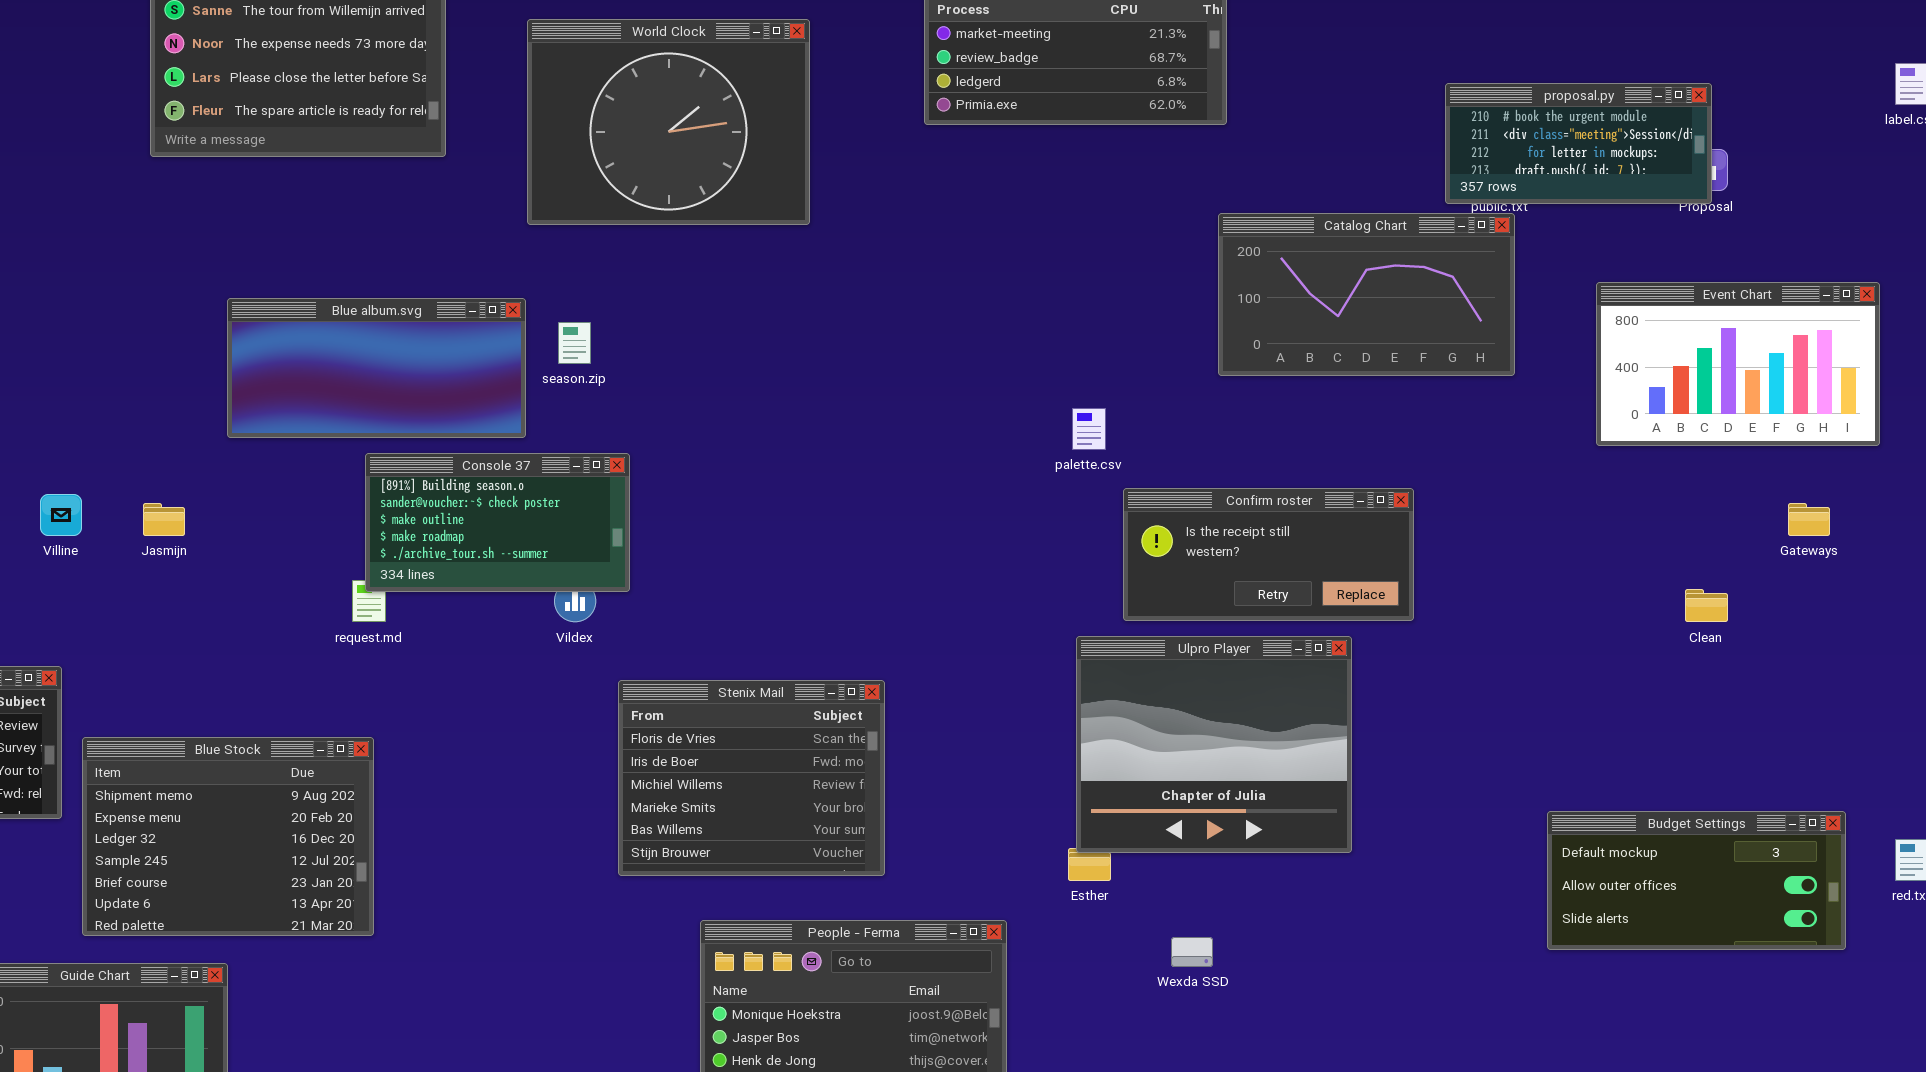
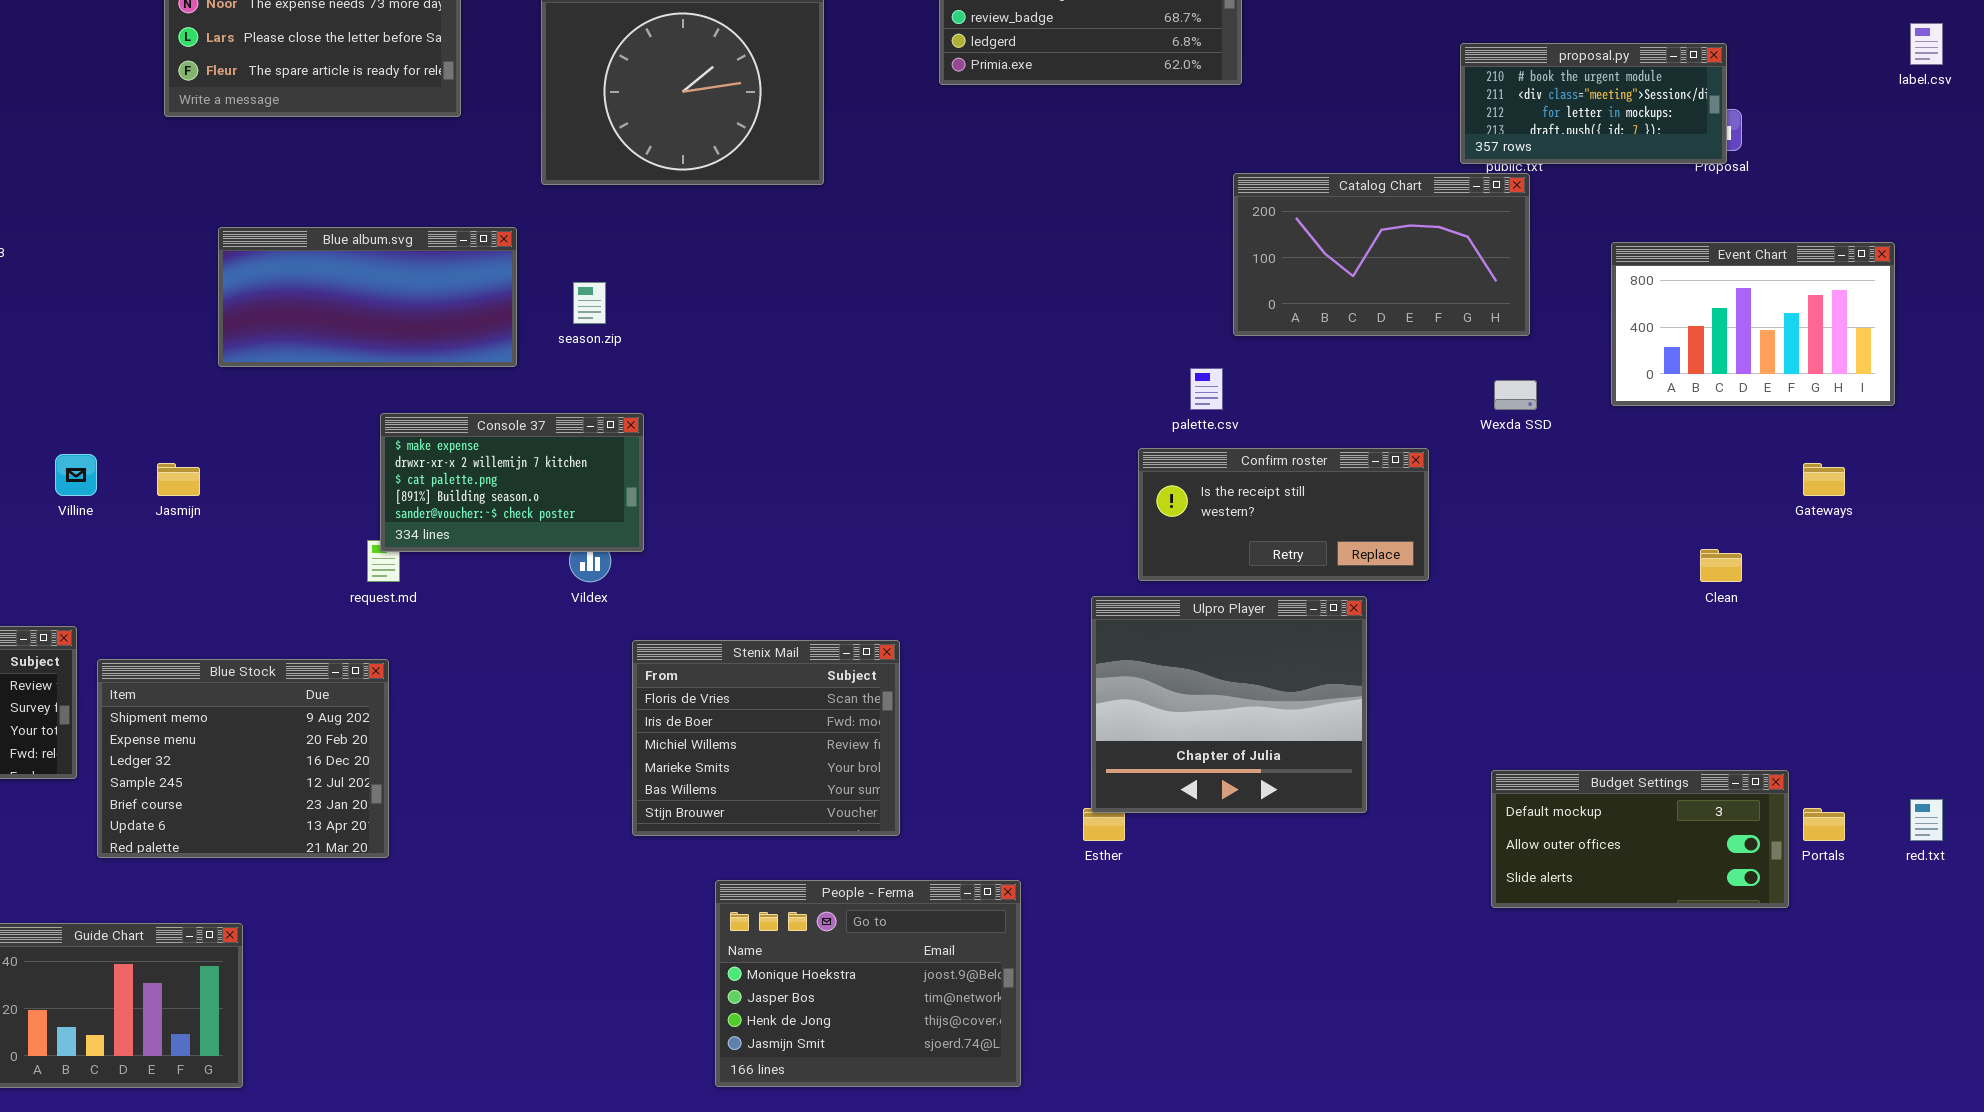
Blue album.svg: [227,298,526,438] -> [218,227,517,367], moved
palette.csv: [1072,408,1106,450] -> [1190,368,1223,410], moved
Console 37: [365,453,630,592] -> [380,413,644,552], scrolled up 3 rows
Blue Stock: [82,737,374,936] -> [97,659,389,858], moved
Budget Settings: [1547,811,1846,950] -> [1491,770,1789,908], moved
Wexda SSD: [1171,937,1213,967] -> [1494,380,1537,410], moved

